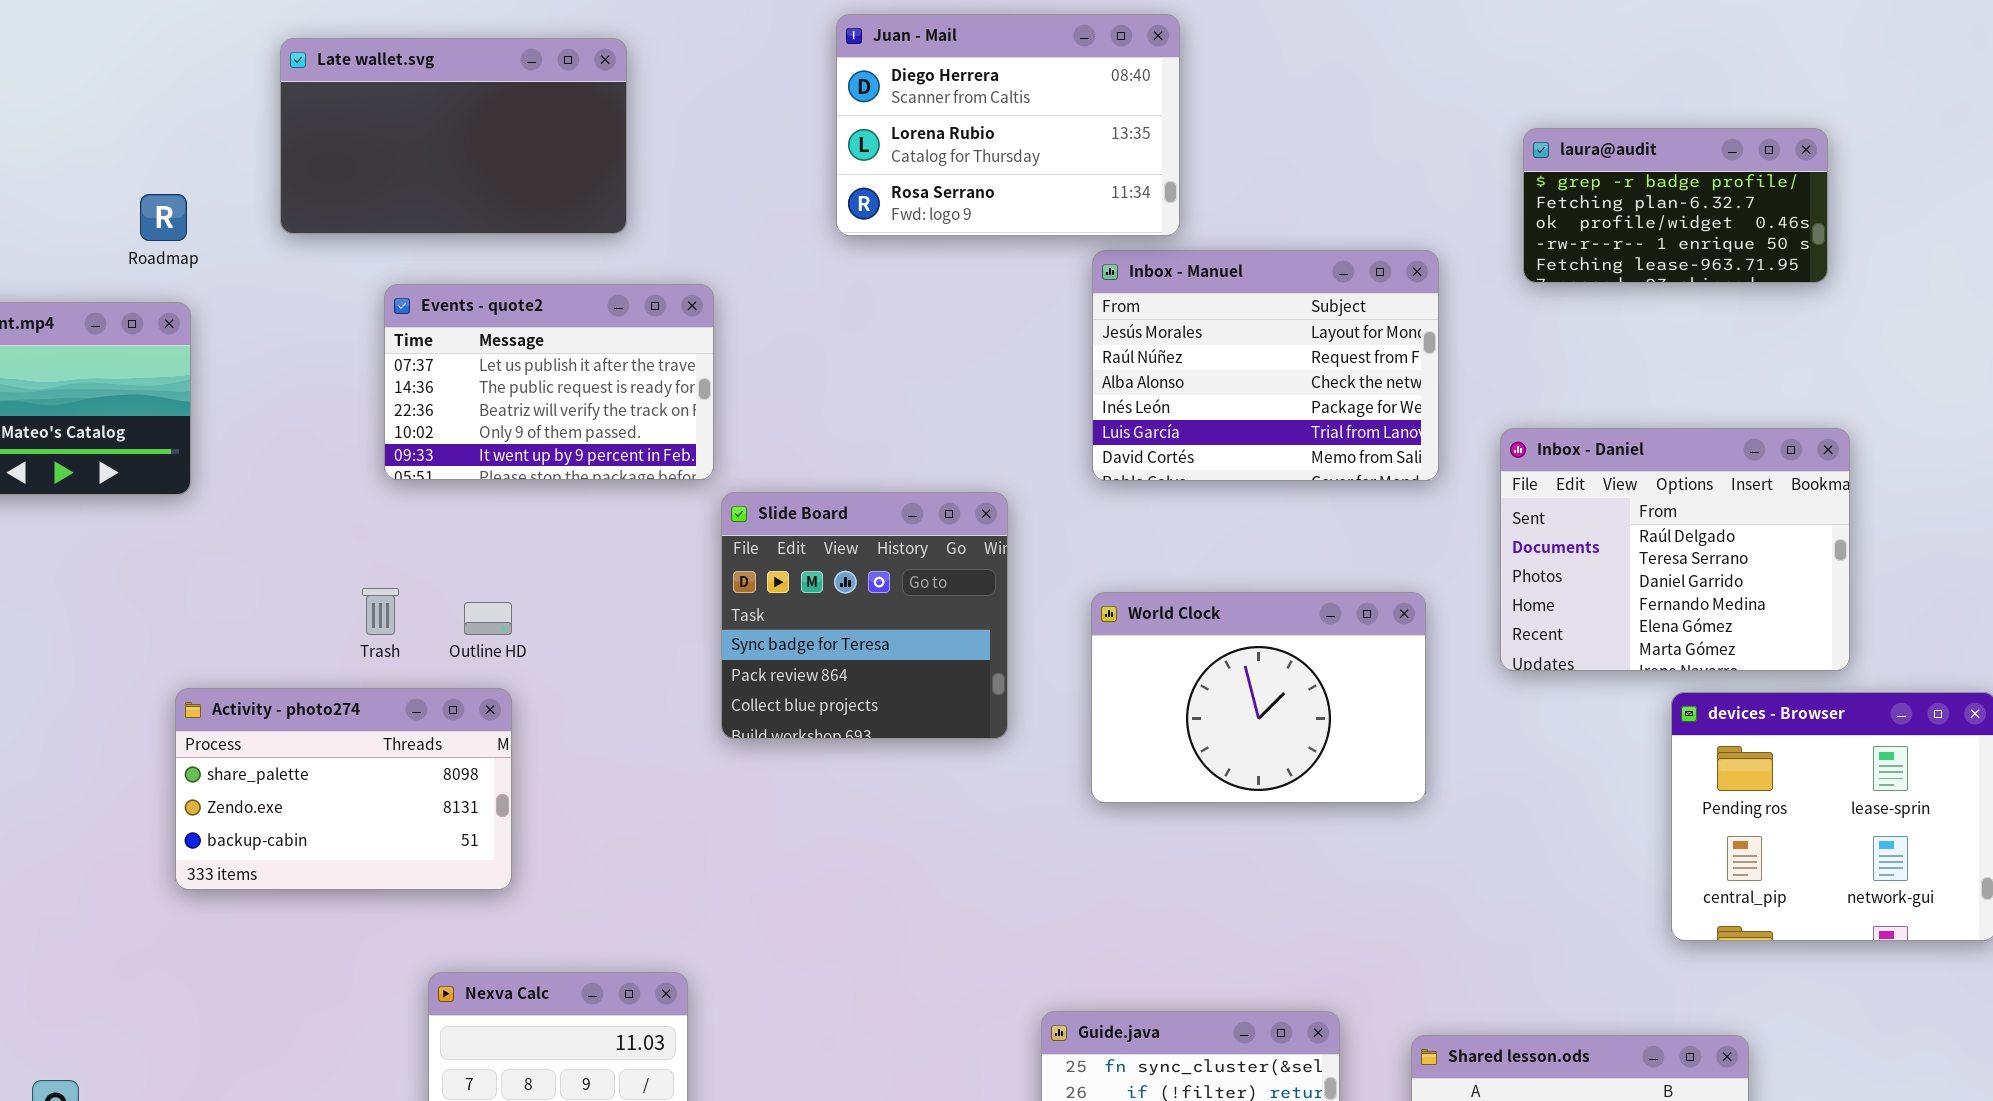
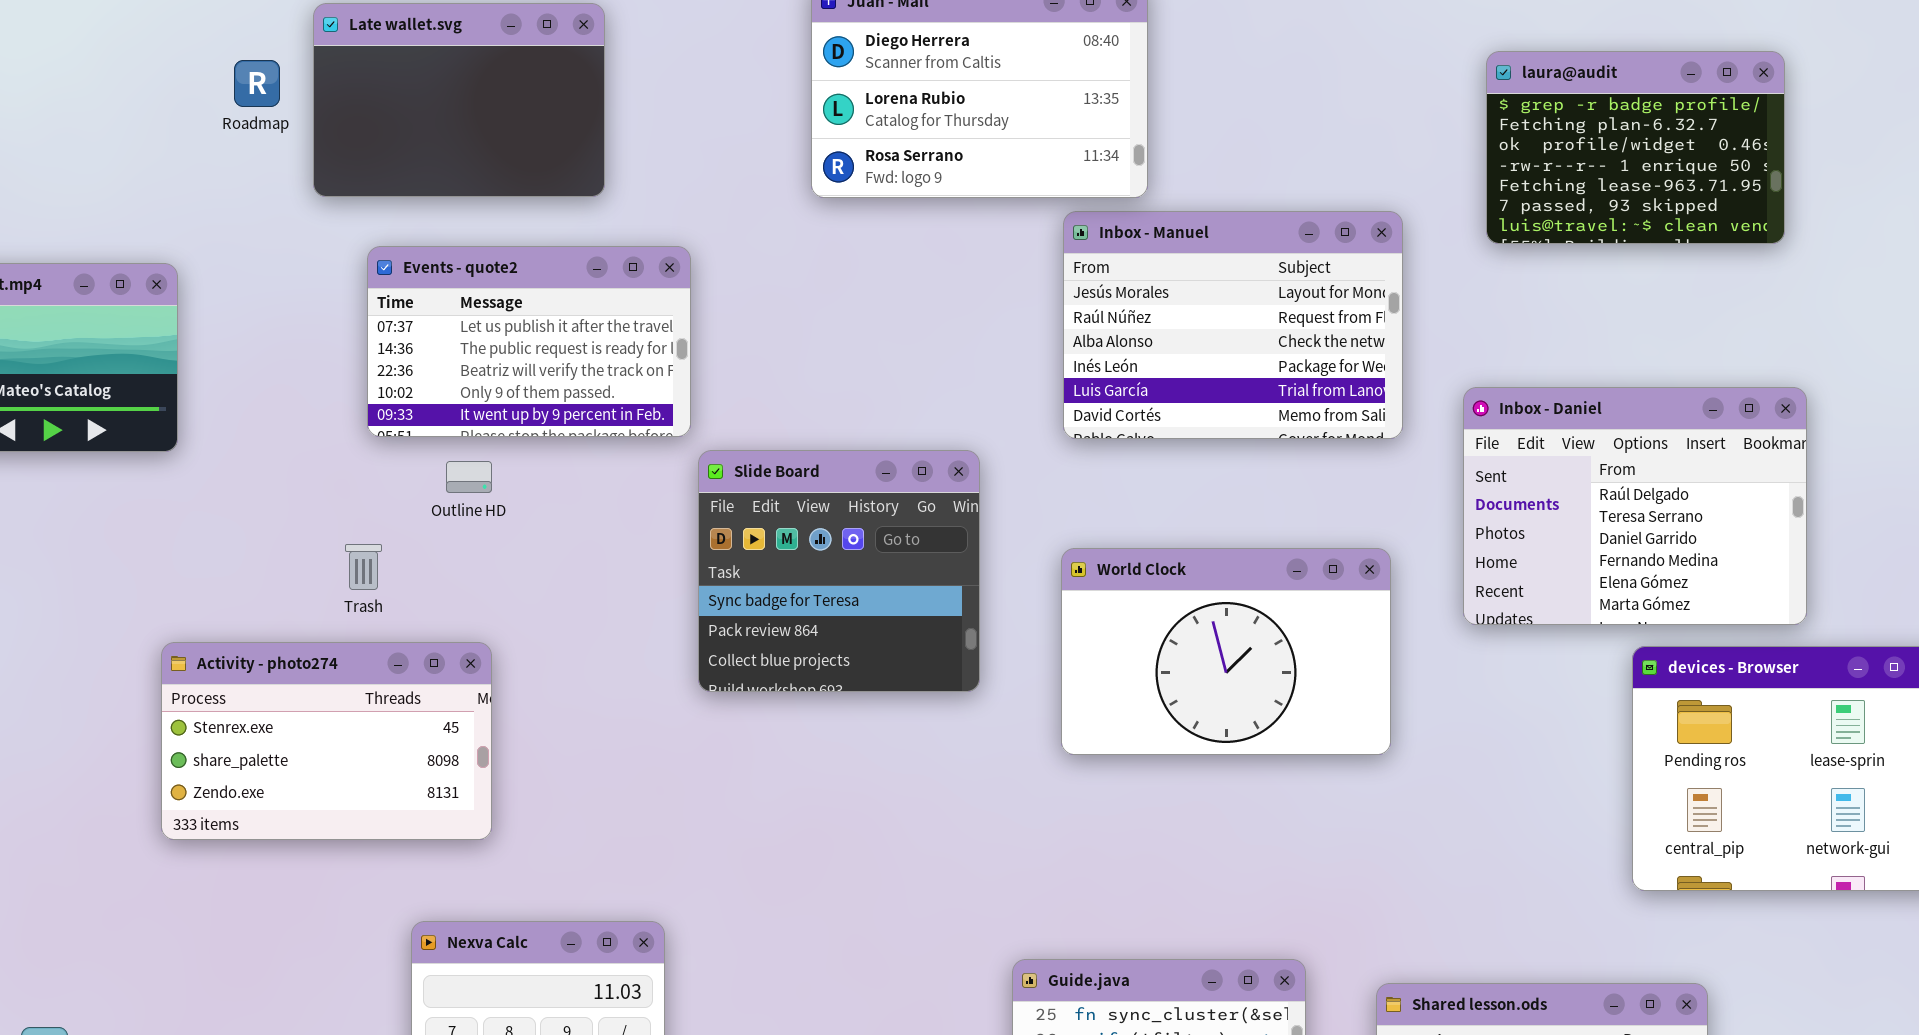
Late wallet.svg: [280,38,627,234] -> [313,3,605,197], resized
laura@audit: [1523,128,1828,283] -> [1486,51,1785,244], resized
Roadmap: [140,194,187,241] -> [234,60,280,107], moved
Outline HD: [464,602,512,635] -> [446,461,492,493], moved
Activity - photo274: [175,688,512,890] -> [161,642,492,840], scrolled up 1 row

